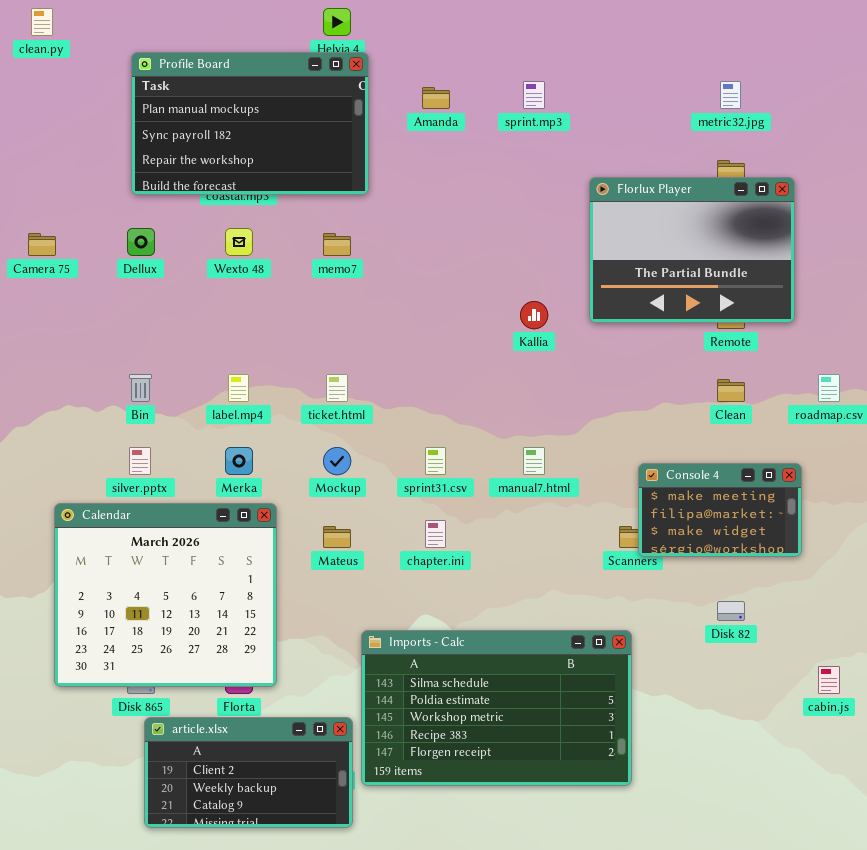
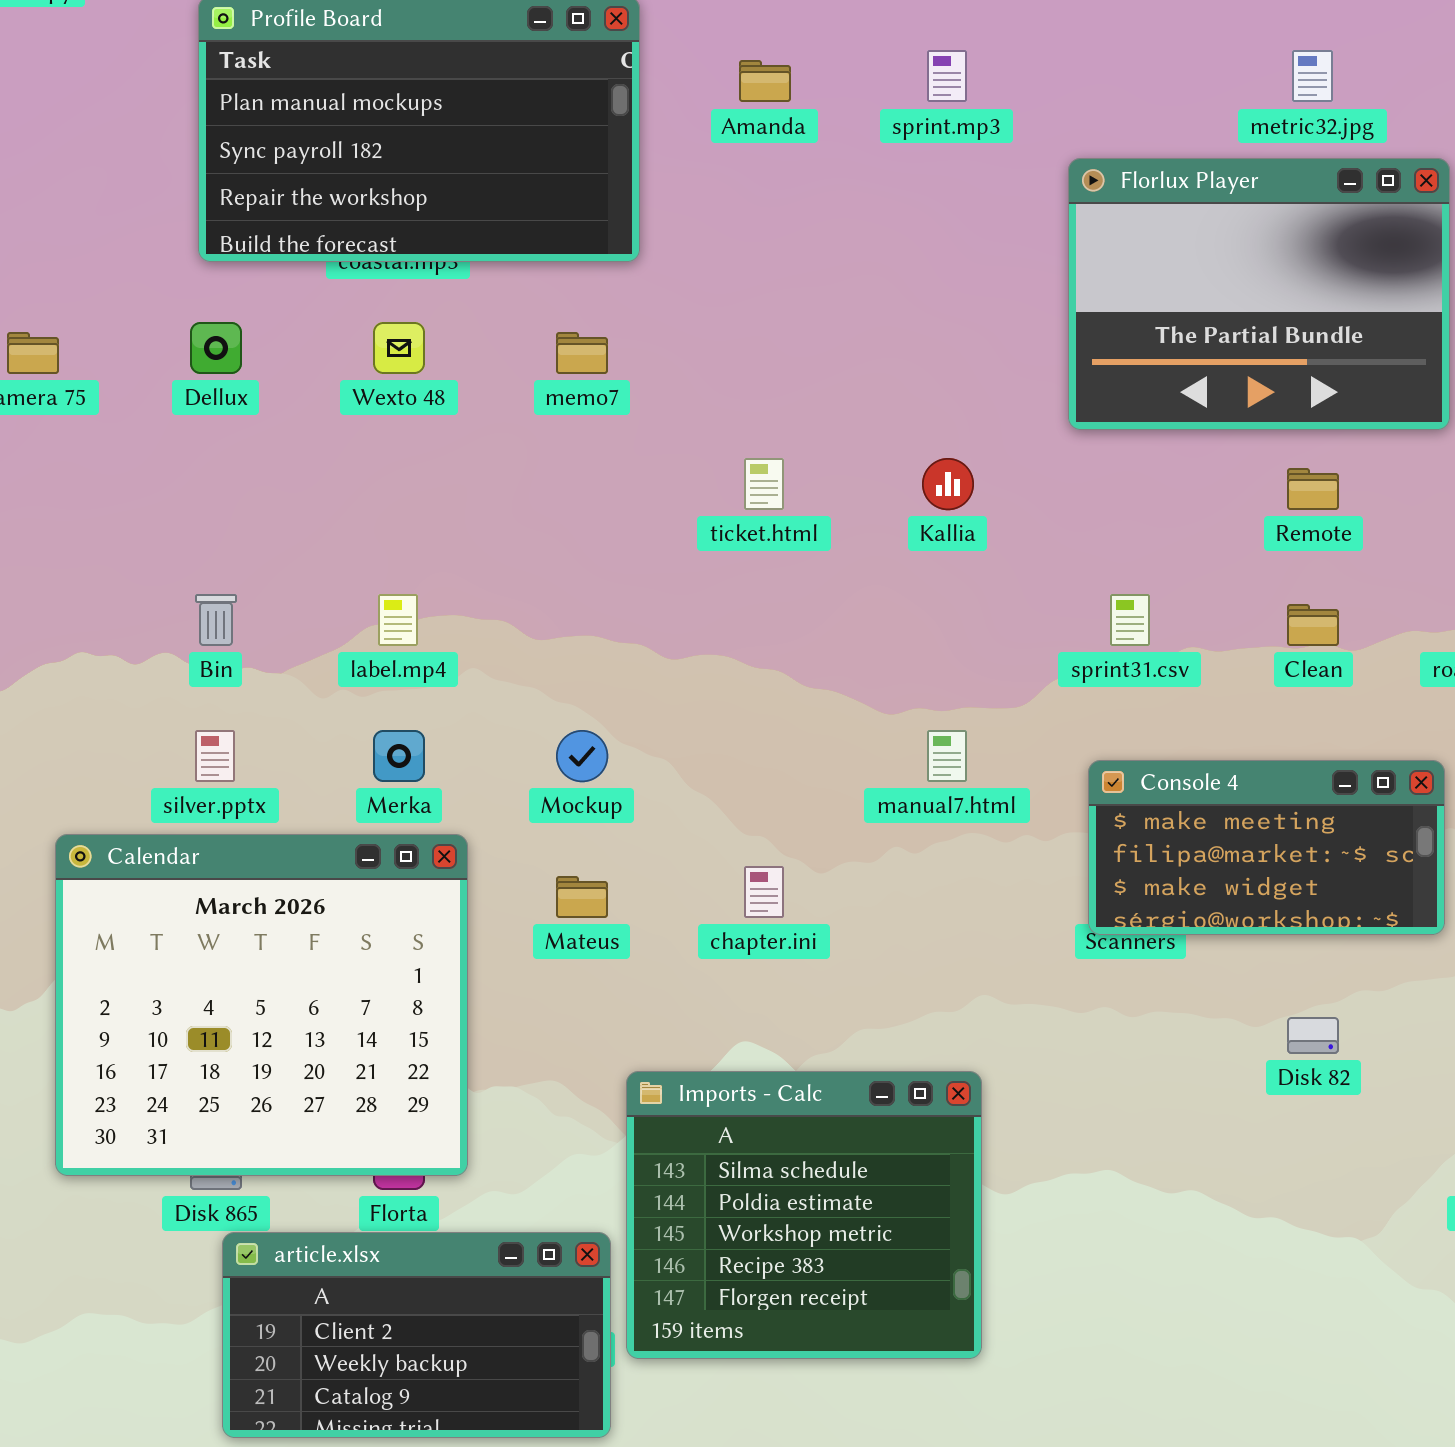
Florlux Player: [589,177,795,323] -> [1068,158,1450,430], moved
ticket.html: [326,374,348,402] -> [744,458,784,510], moved
sprint31.csv: [425,447,446,475] -> [1110,594,1150,646], moved
Console 4: [638,463,802,557] -> [1088,760,1445,935], resized
Imports - Calc: [361,630,632,786] -> [626,1071,982,1359], resized

